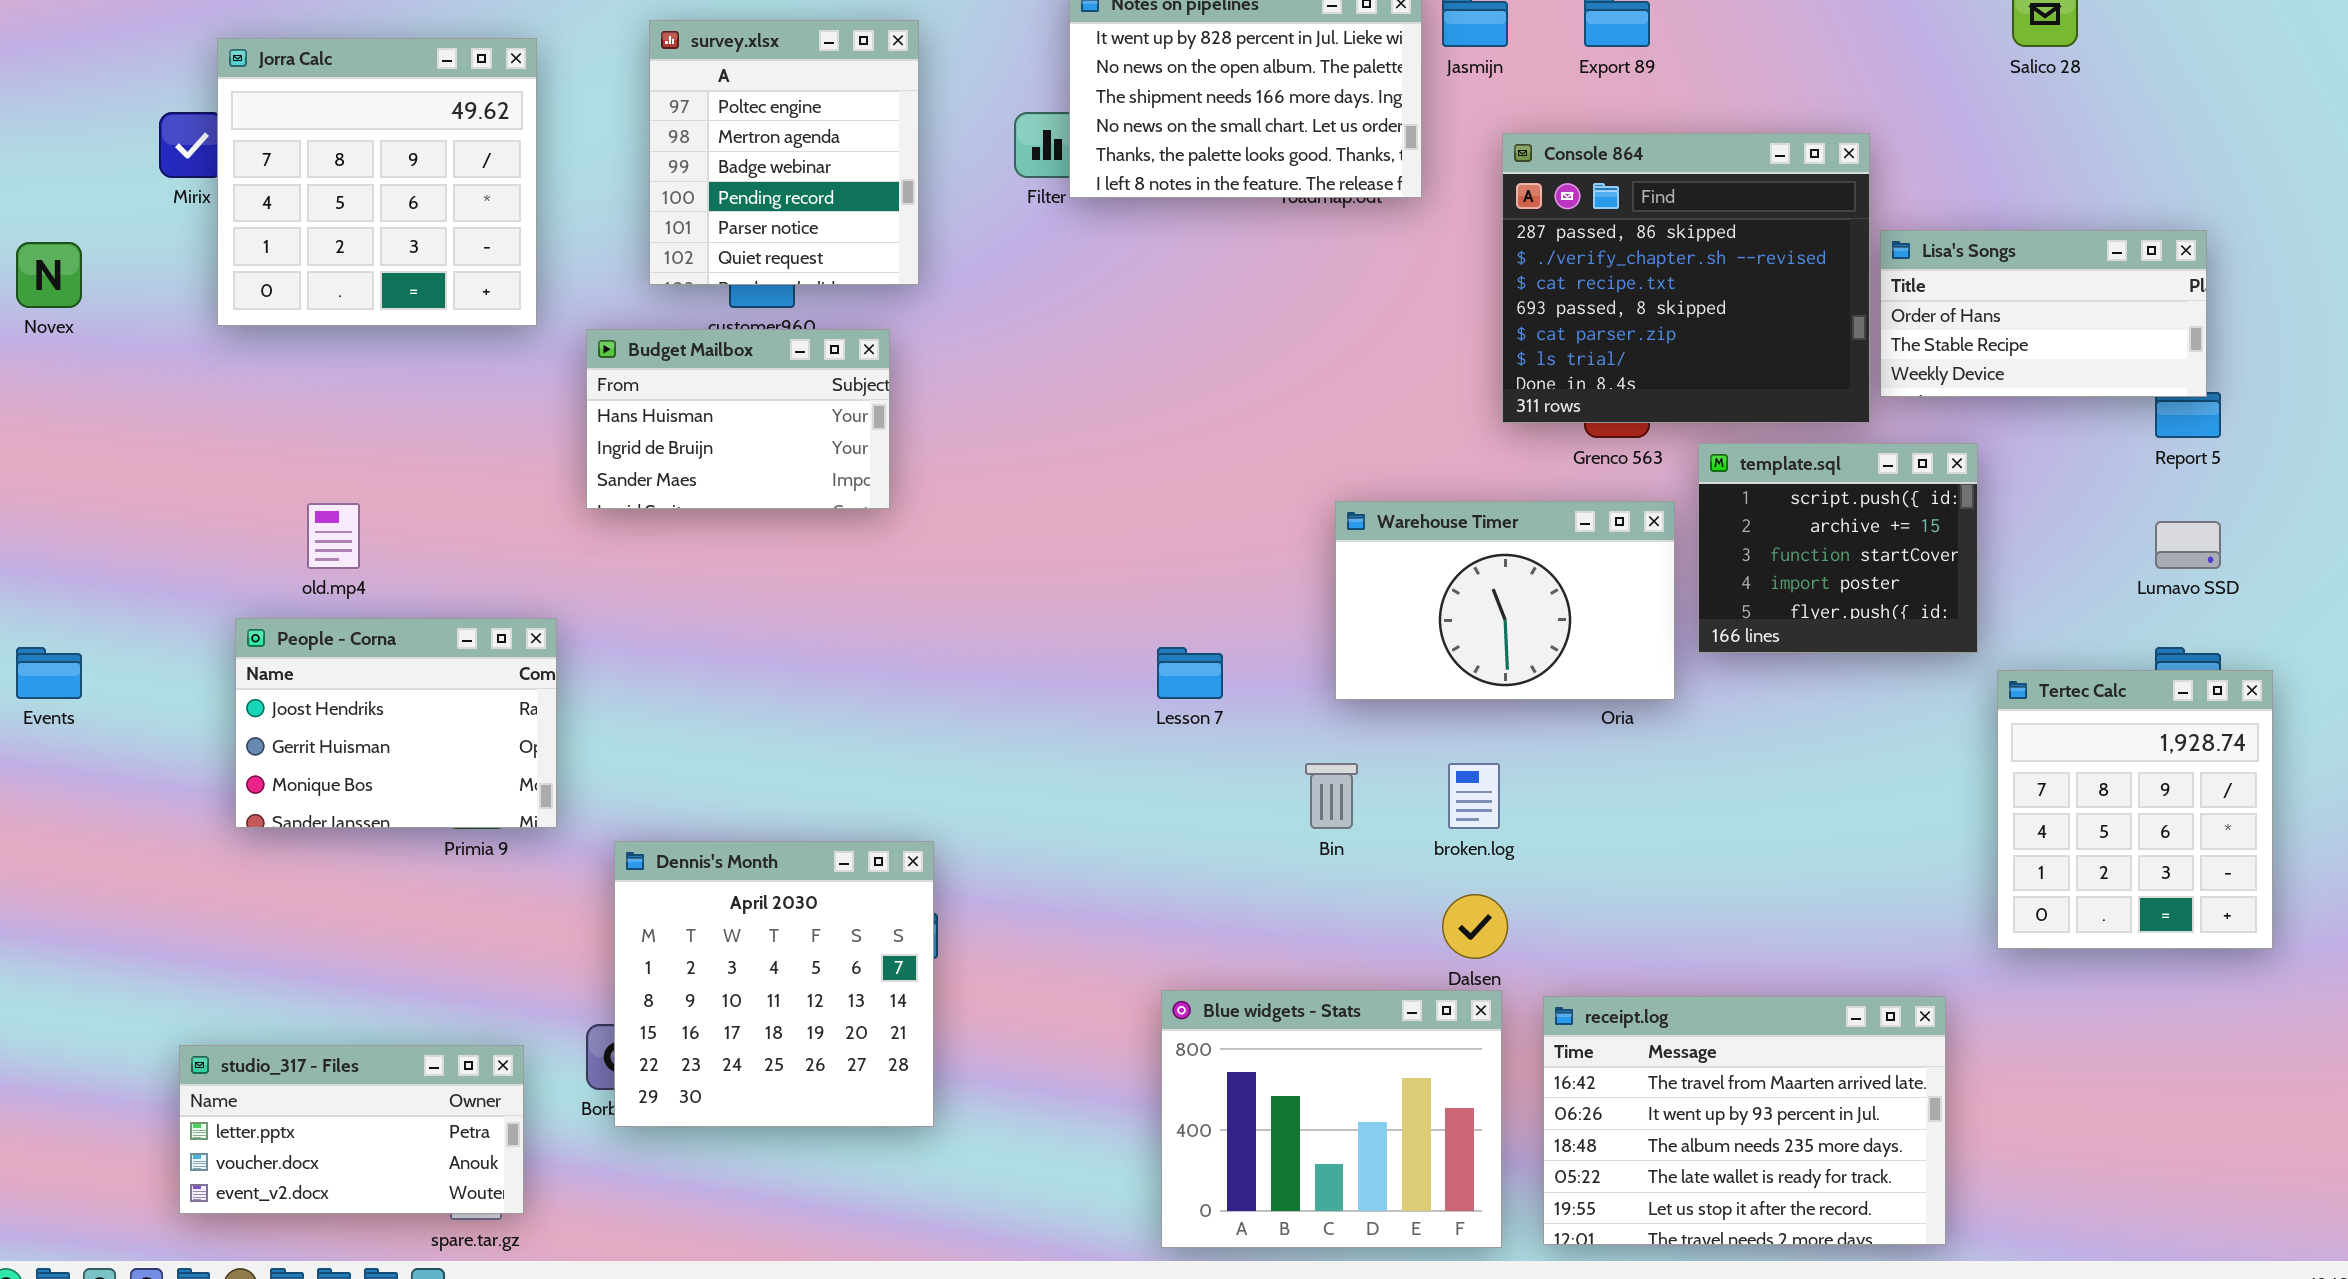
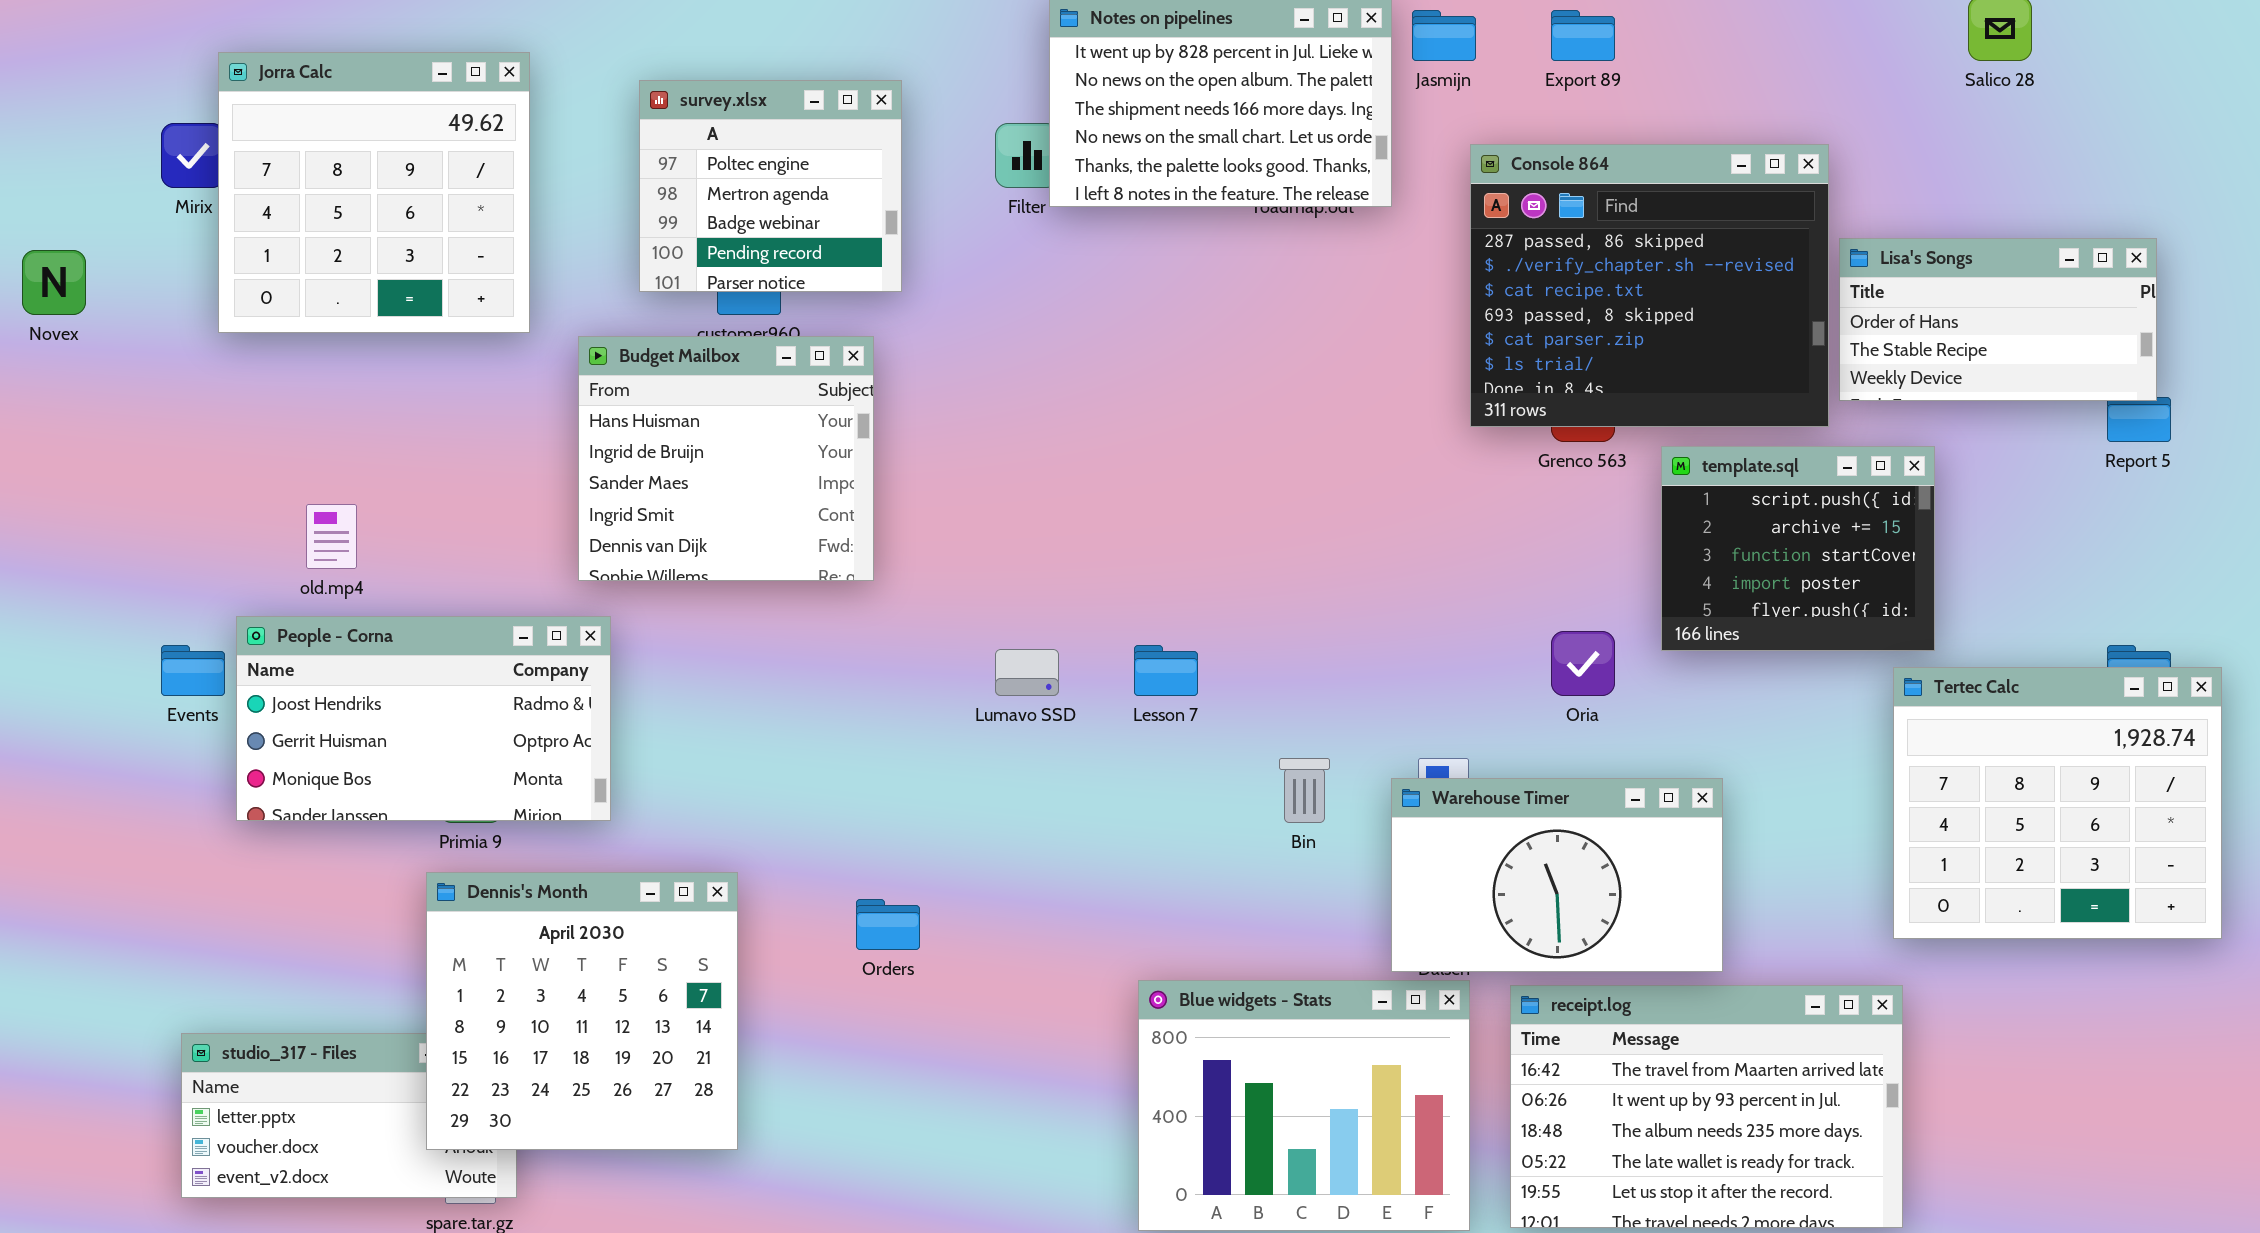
survey.xlsx: [649,20,919,285] -> [639,80,902,292], resized
Budget Mailbox: [586,329,890,509] -> [578,336,874,581], resized
Warehouse Timer: [1335,501,1675,700] -> [1391,778,1723,972], moved
Lumavo SSD: [2155,521,2221,569] -> [995,649,1059,696], moved
People - Corna: [235,618,557,828] -> [236,616,611,821], resized
Events: [16,647,82,699] -> [161,645,225,696], moved
Tertec Calc: [1997,670,2273,949] -> [1893,667,2222,939], resized
Dennis's Month: [614,841,934,1127] -> [426,872,738,1150], moved

